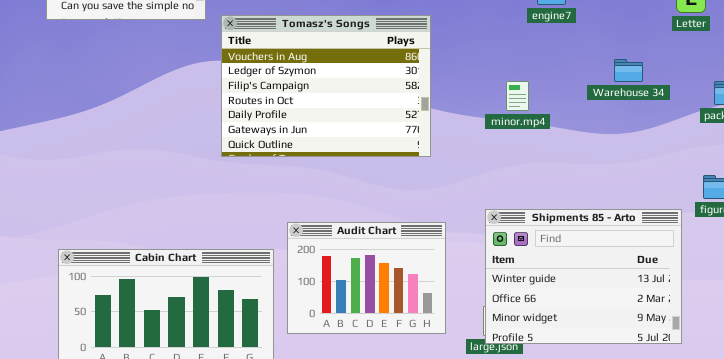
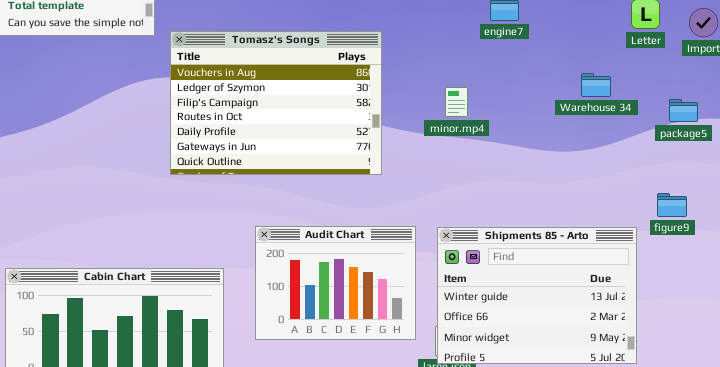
Warehouse 34: [614,59,643,82] -> [581,73,611,97], moved
minor.mp4: [506,81,529,111] -> [445,87,468,117], moved
Audit Chart: [287,222,446,334] -> [255,226,416,340], moved

